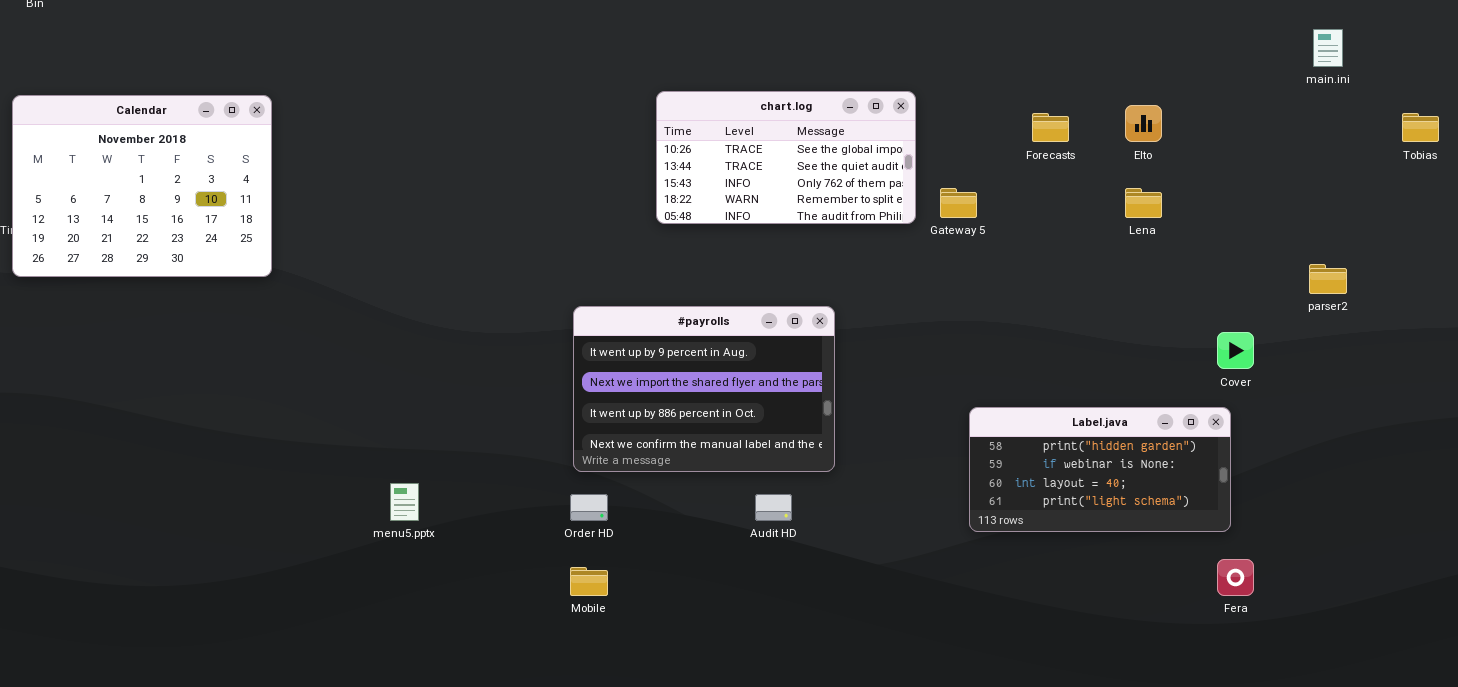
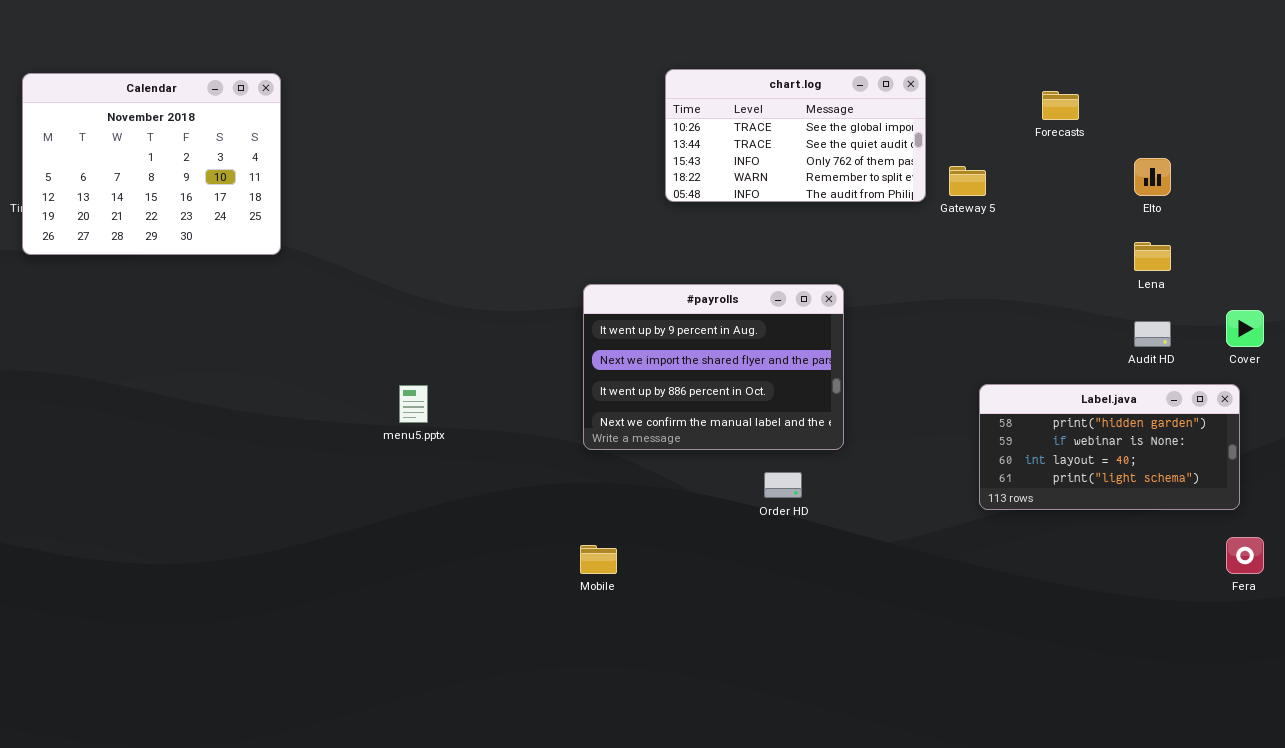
Elto: [1125,105,1162,142] -> [1134,158,1171,196], moved
Lena: [1125,188,1162,218] -> [1134,242,1171,271], moved
menu5.pptx: [390,483,419,521] -> [399,385,428,423], moved
Order HD: [570,494,608,521] -> [764,472,802,498], moved
Audit HD: [755,494,792,521] -> [1134,321,1171,347], moved

